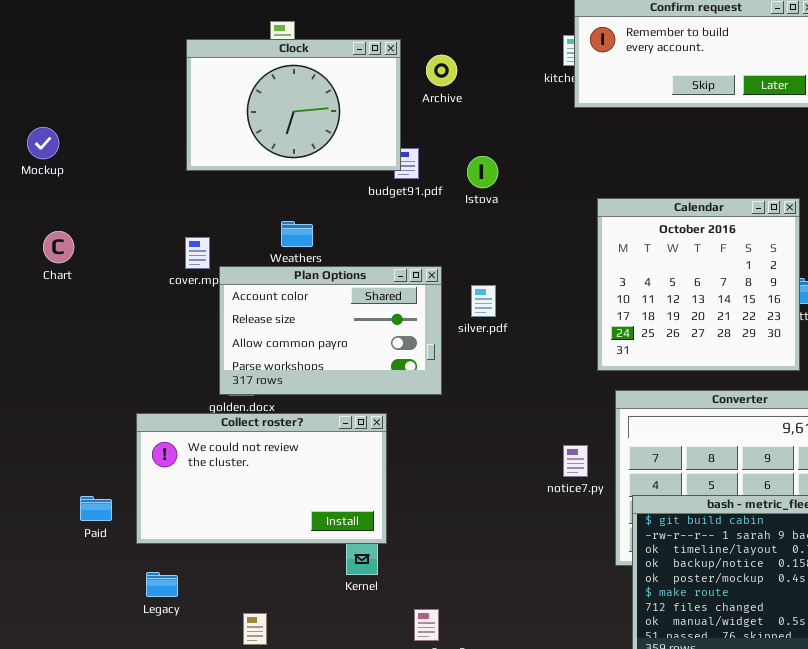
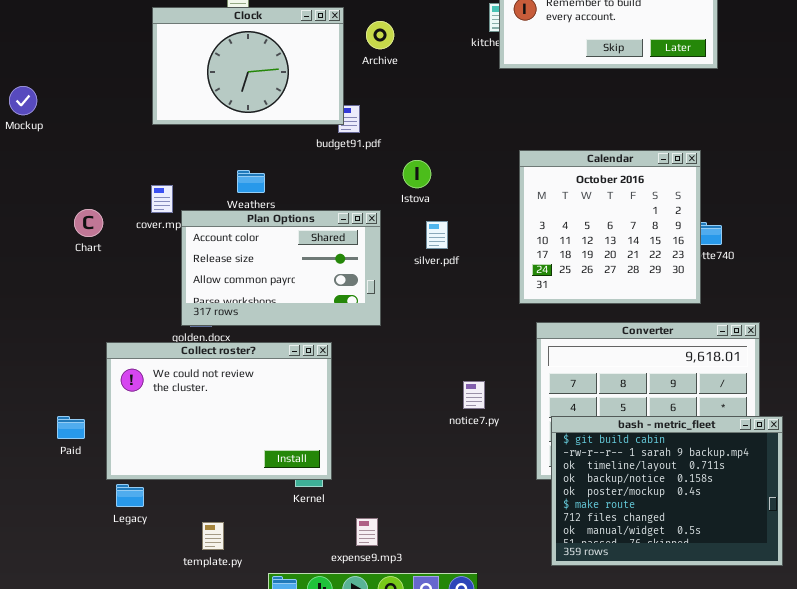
Istova: [467,156,498,188] -> [403,160,431,188], moved
Chart: [43,231,74,263] -> [74,209,103,237], moved
silver.pdf: [471,285,496,317] -> [426,221,448,249], moved
Collect roster?: [136,413,387,544] -> [106,342,332,480], resized
notice7.py: [563,445,588,477] -> [463,381,485,409], moved

